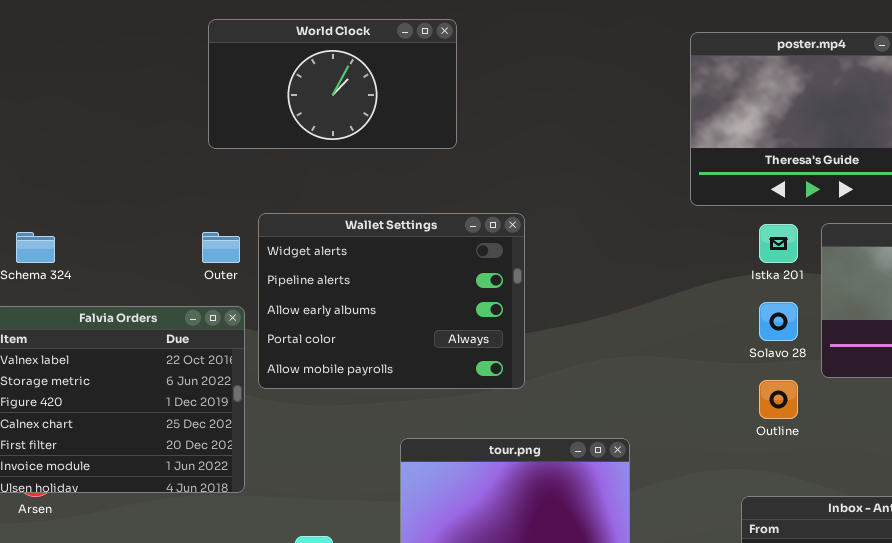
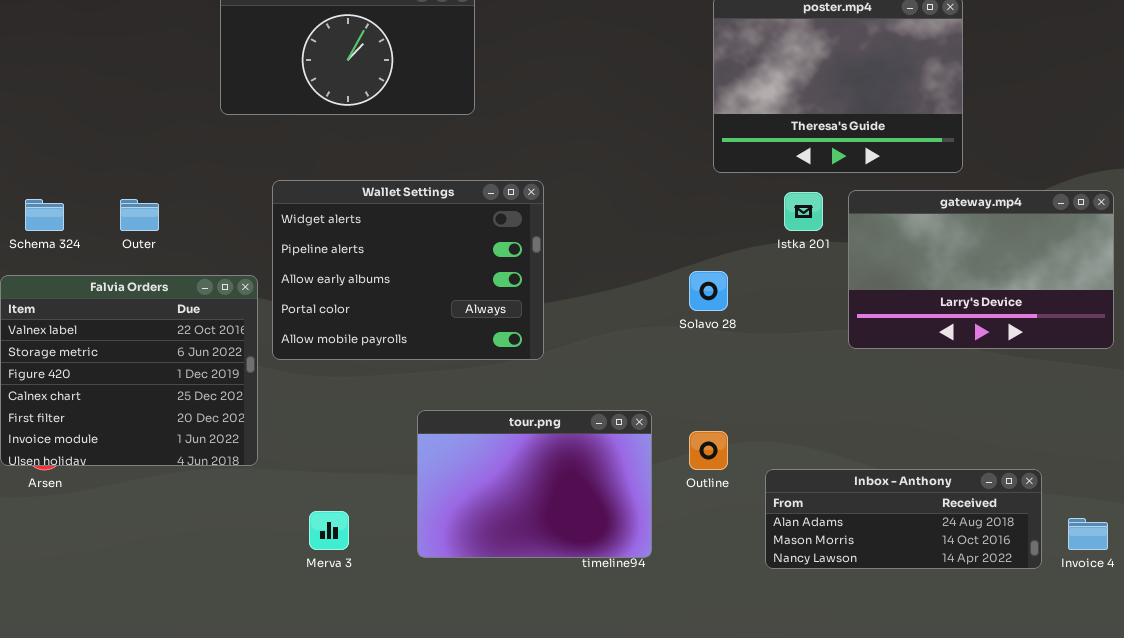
Outer: [202,232,240,263] -> [120,199,159,231], moved
Solavo 28: [759,302,798,341] -> [689,271,728,311], moved
Outline: [759,380,798,419] -> [689,431,728,470], moved

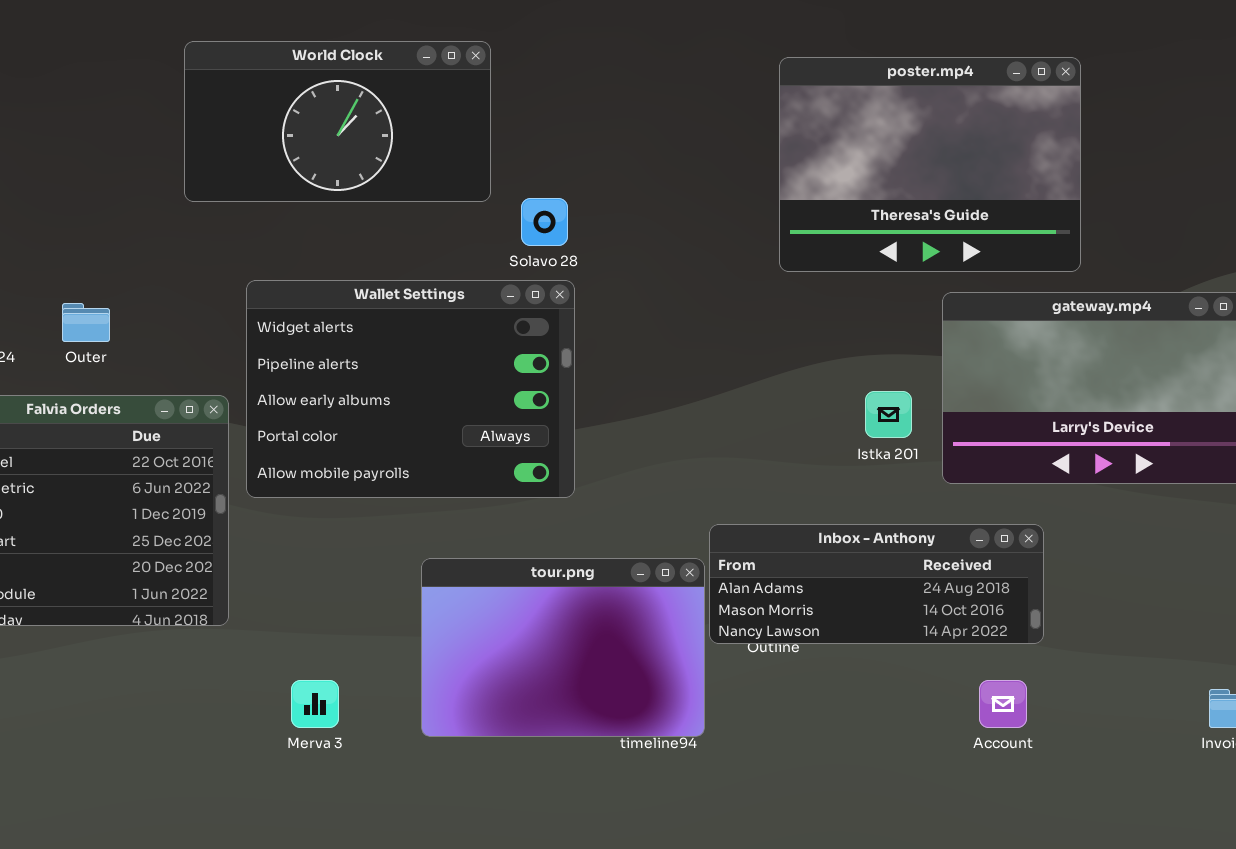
Istka 201: [784,192,823,231] -> [865,391,912,438], moved
Solavo 28: [689,271,728,311] -> [521,198,568,246], moved
Inbox - Anthony: [765,469,1042,569] -> [709,524,1044,644], moved

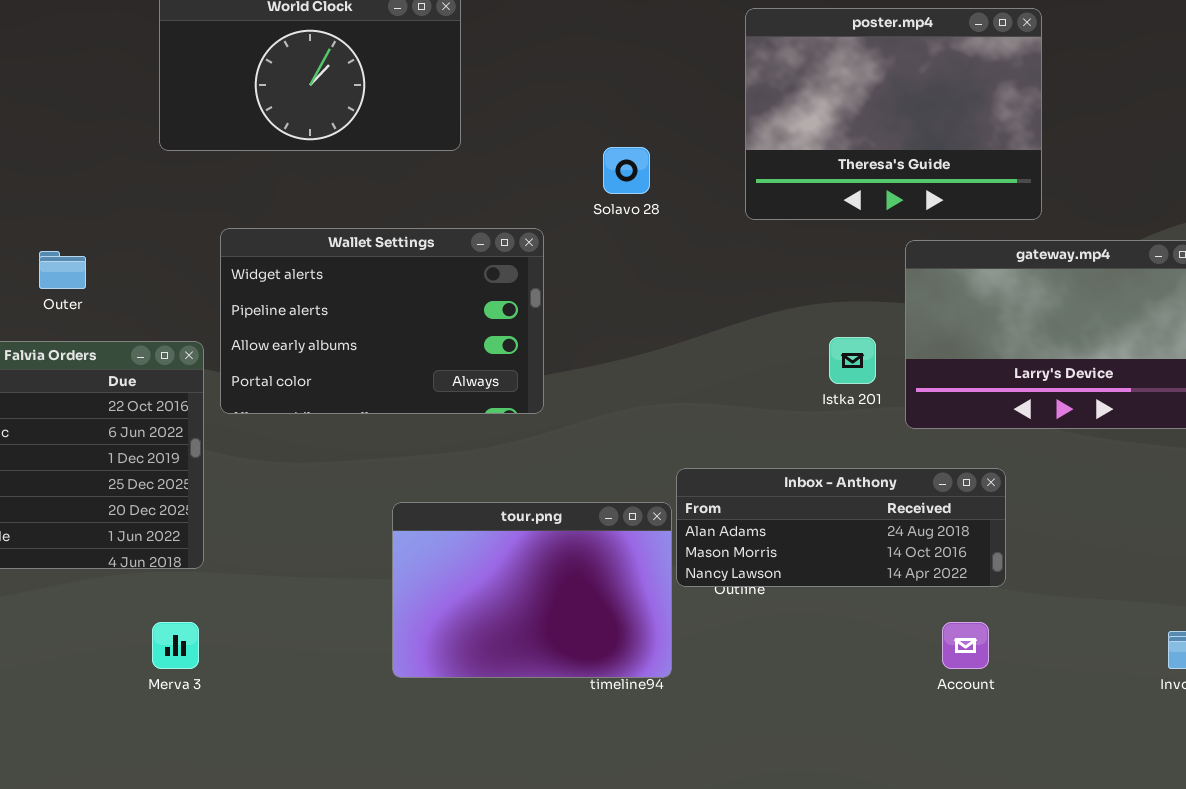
Solavo 28: [521,198,568,246] -> [603,147,650,194], moved
Wallet Settings: [246,280,575,498] -> [220,228,544,414], resized
Merva 3: [291,680,339,728] -> [152,622,199,669], moved

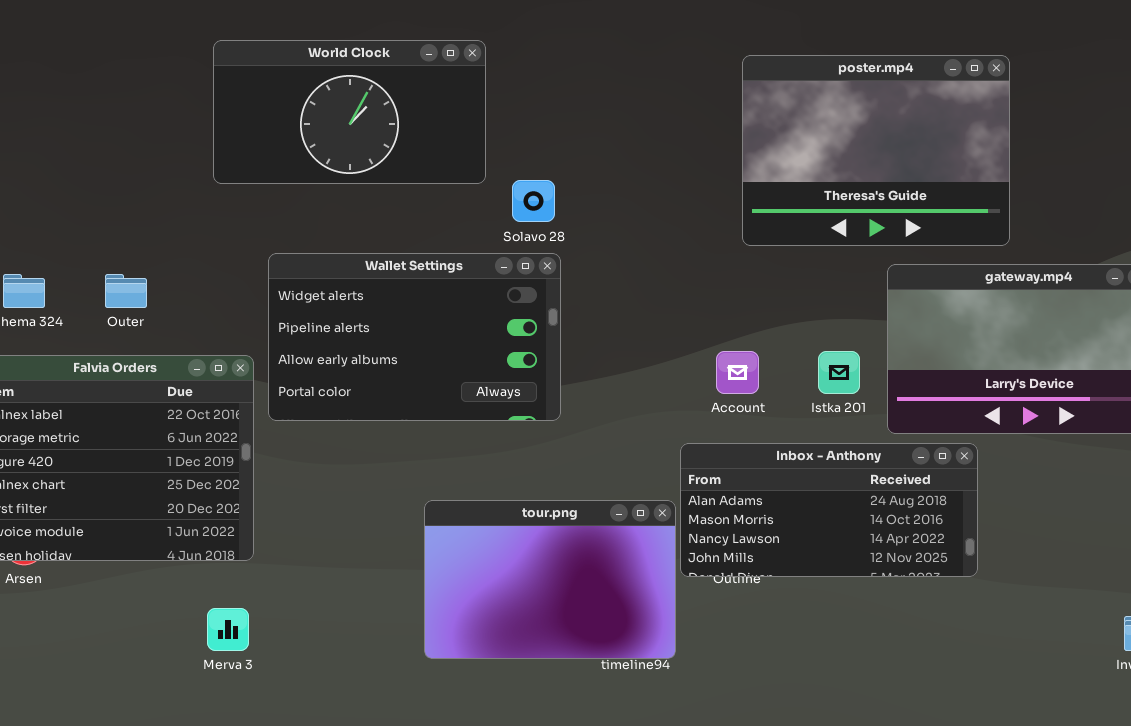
Solavo 28: [603,147,650,194] -> [512,180,555,222], moved
Inbox - Anthony: [676,468,1006,587] -> [680,443,978,577], resized
Account: [942,622,989,669] -> [716,351,759,394], moved

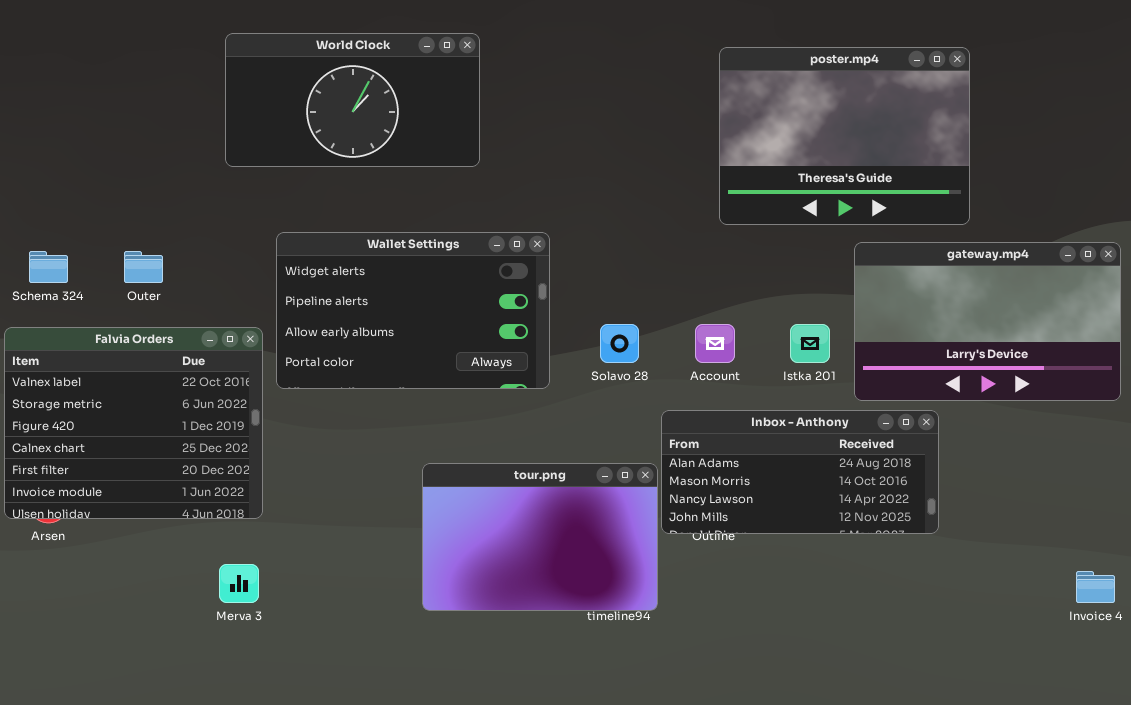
Solavo 28: [512,180,555,222] -> [600,324,639,363], moved

